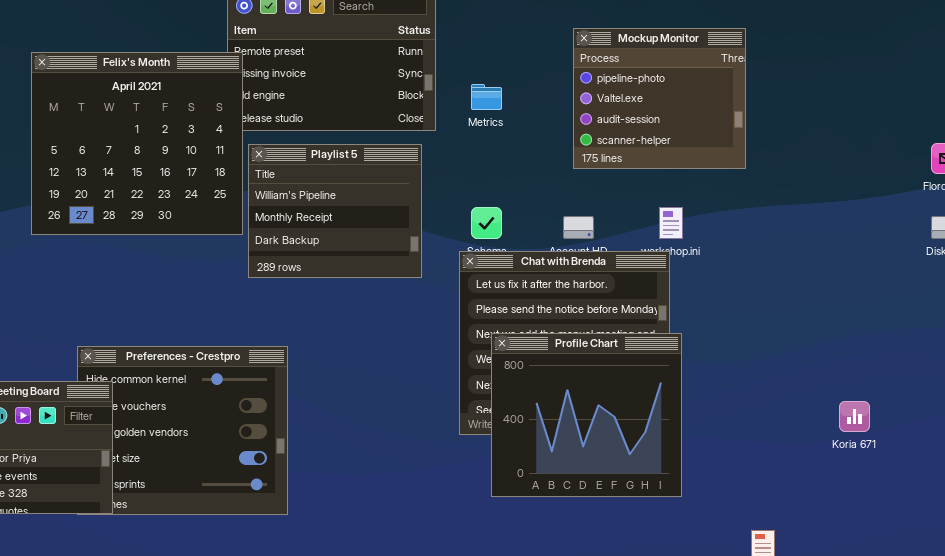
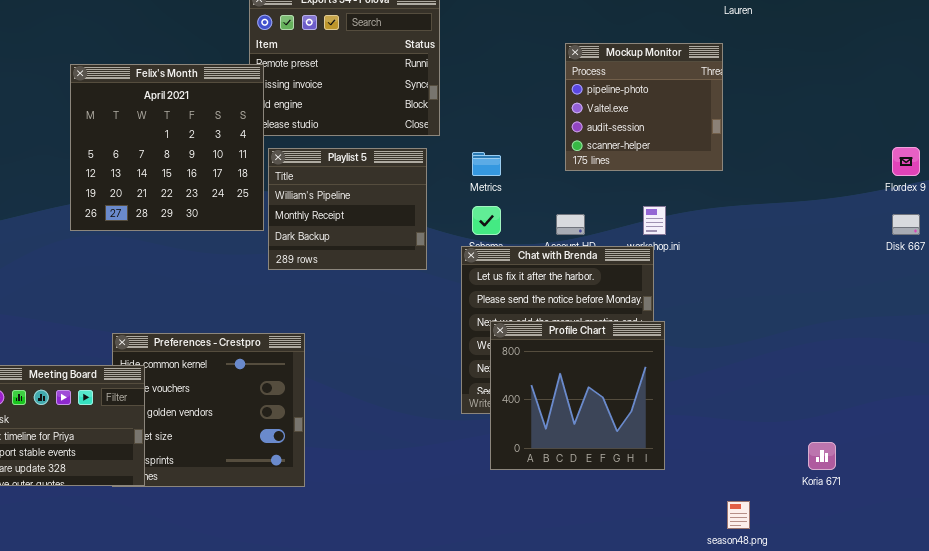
Metrics: [471,84,502,110] -> [472,152,501,176], moved
Koria 671: [839,401,870,432] -> [808,442,836,470], moved

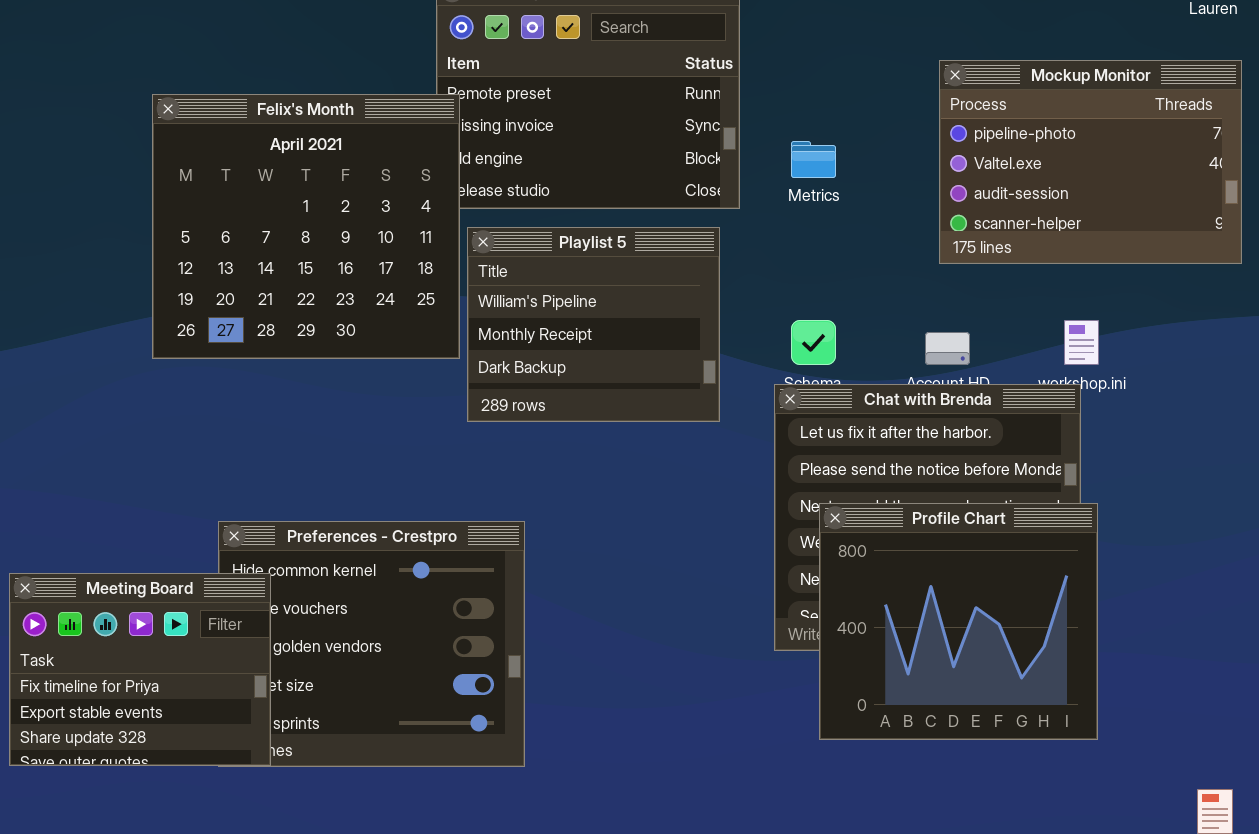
Mockup Monitor: [565,43,723,171] -> [939,60,1242,264], resized
Metrics: [472,152,501,176] -> [791,141,836,178], moved

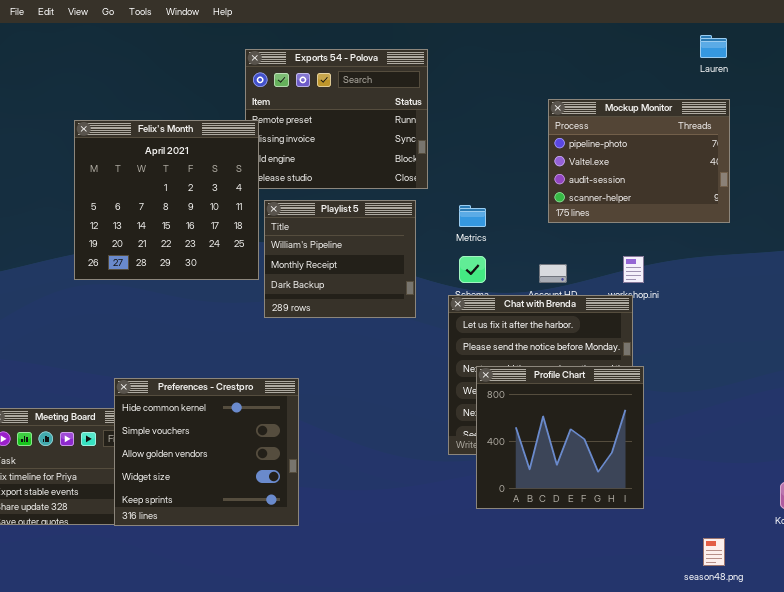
Metrics: [791,141,836,178] -> [459,205,486,227], moved
Preferences - Crestpro: [218,521,525,767] -> [114,378,299,526], raised

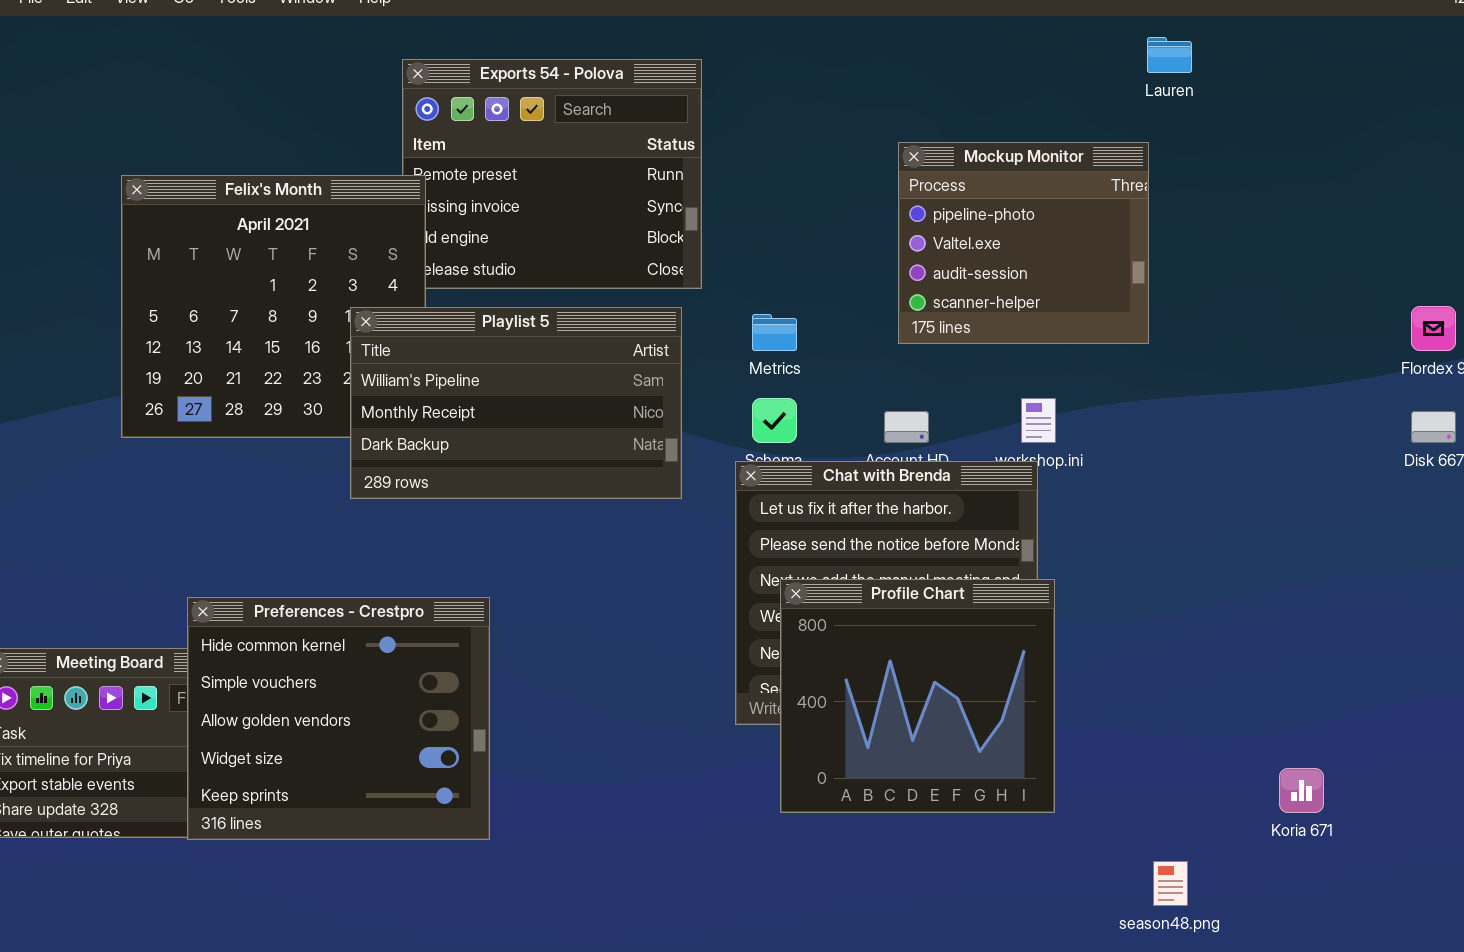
Mockup Monitor: [548,99,730,223] -> [898,142,1149,344], resized
Playlist 5: [264,200,416,318] -> [350,307,682,499], resized

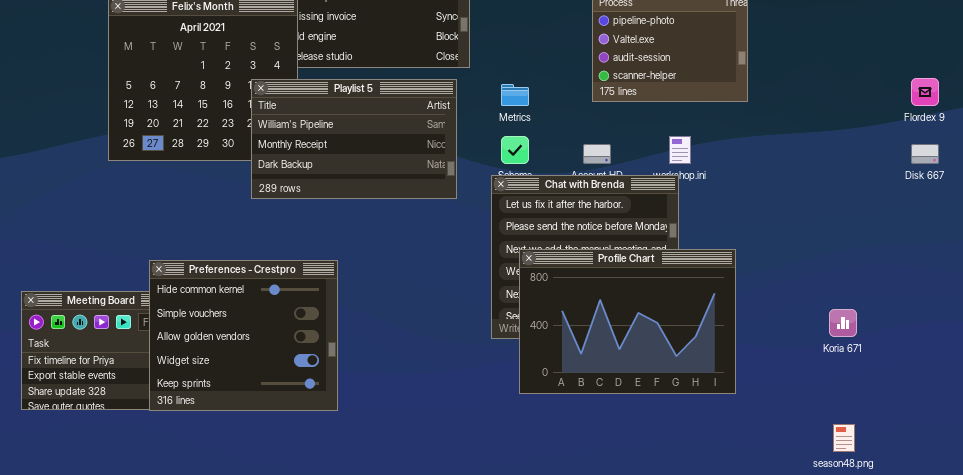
Profile Chart: [780,579,1055,813] -> [519,249,736,394], resized
Koria 671: [1279,768,1324,813] -> [829,309,857,337], moved
season48.png: [1153,861,1188,906] -> [833,424,855,452], moved

